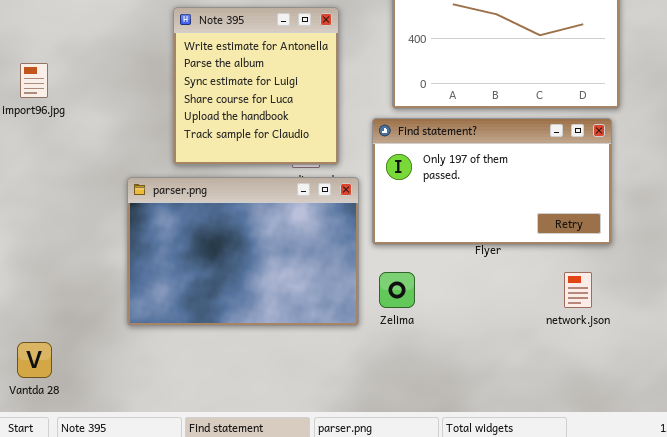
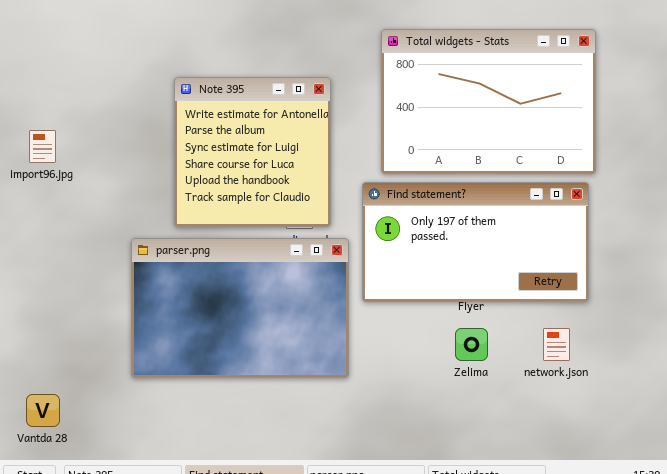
Zelima: [379,272,415,308] -> [455,328,488,361], moved

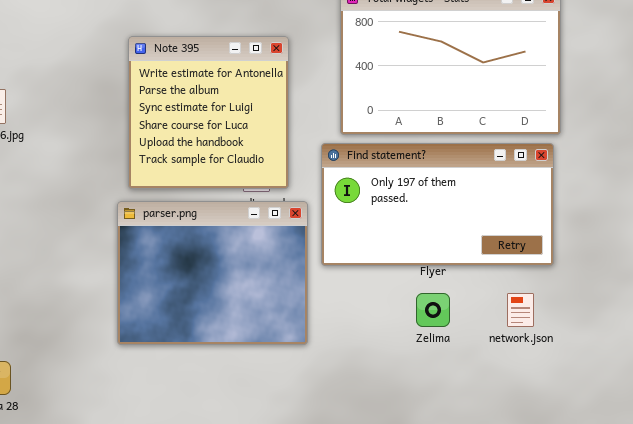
parser.png: [131,238,349,378] -> [117,201,308,345], resized

